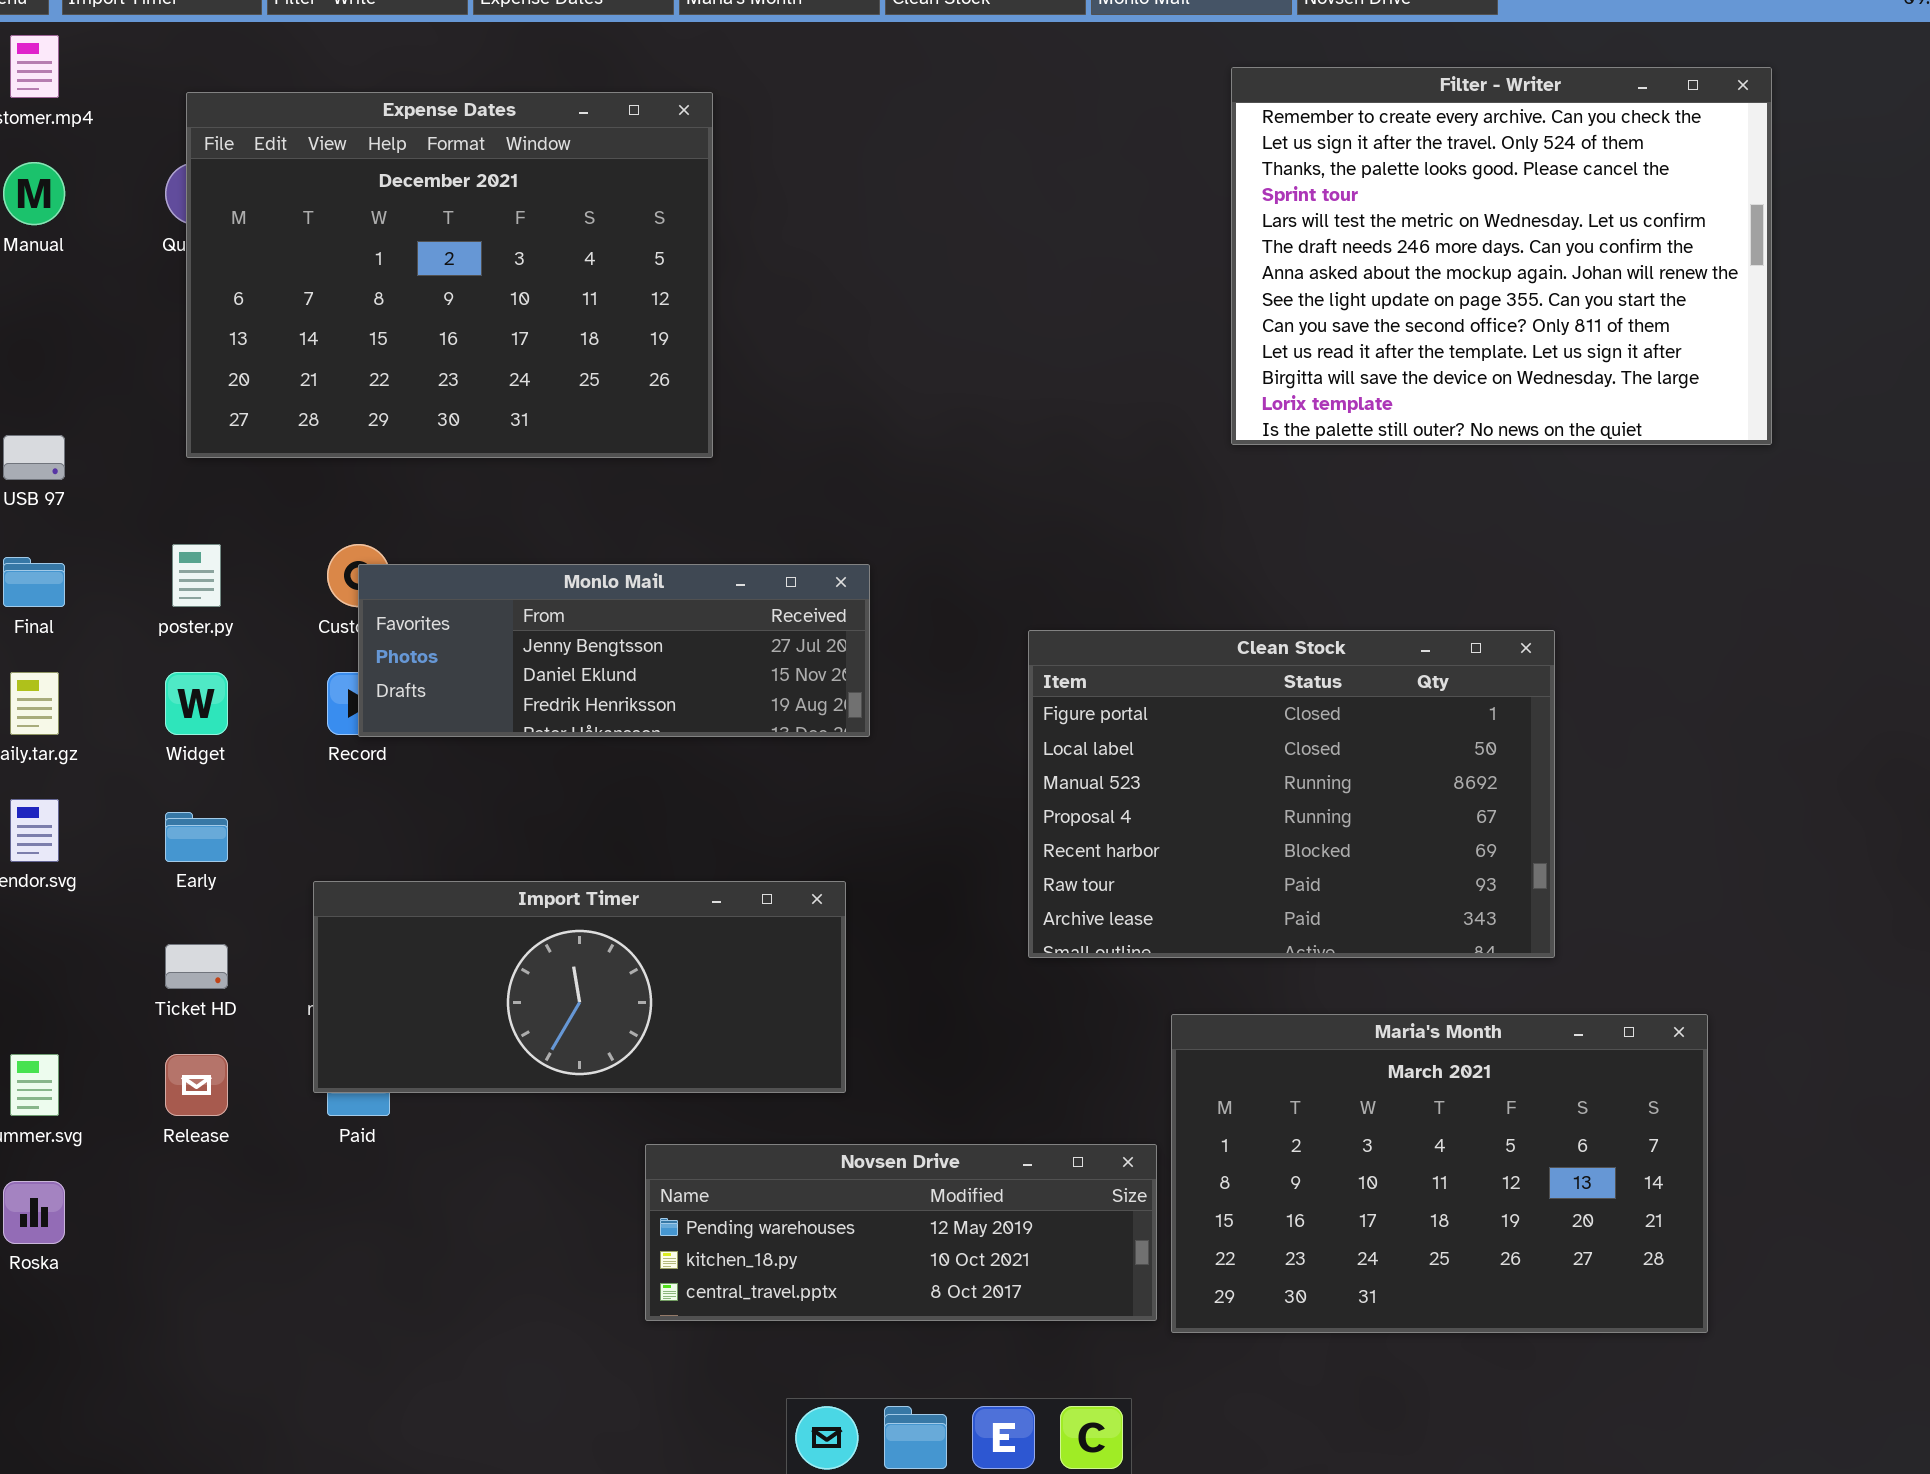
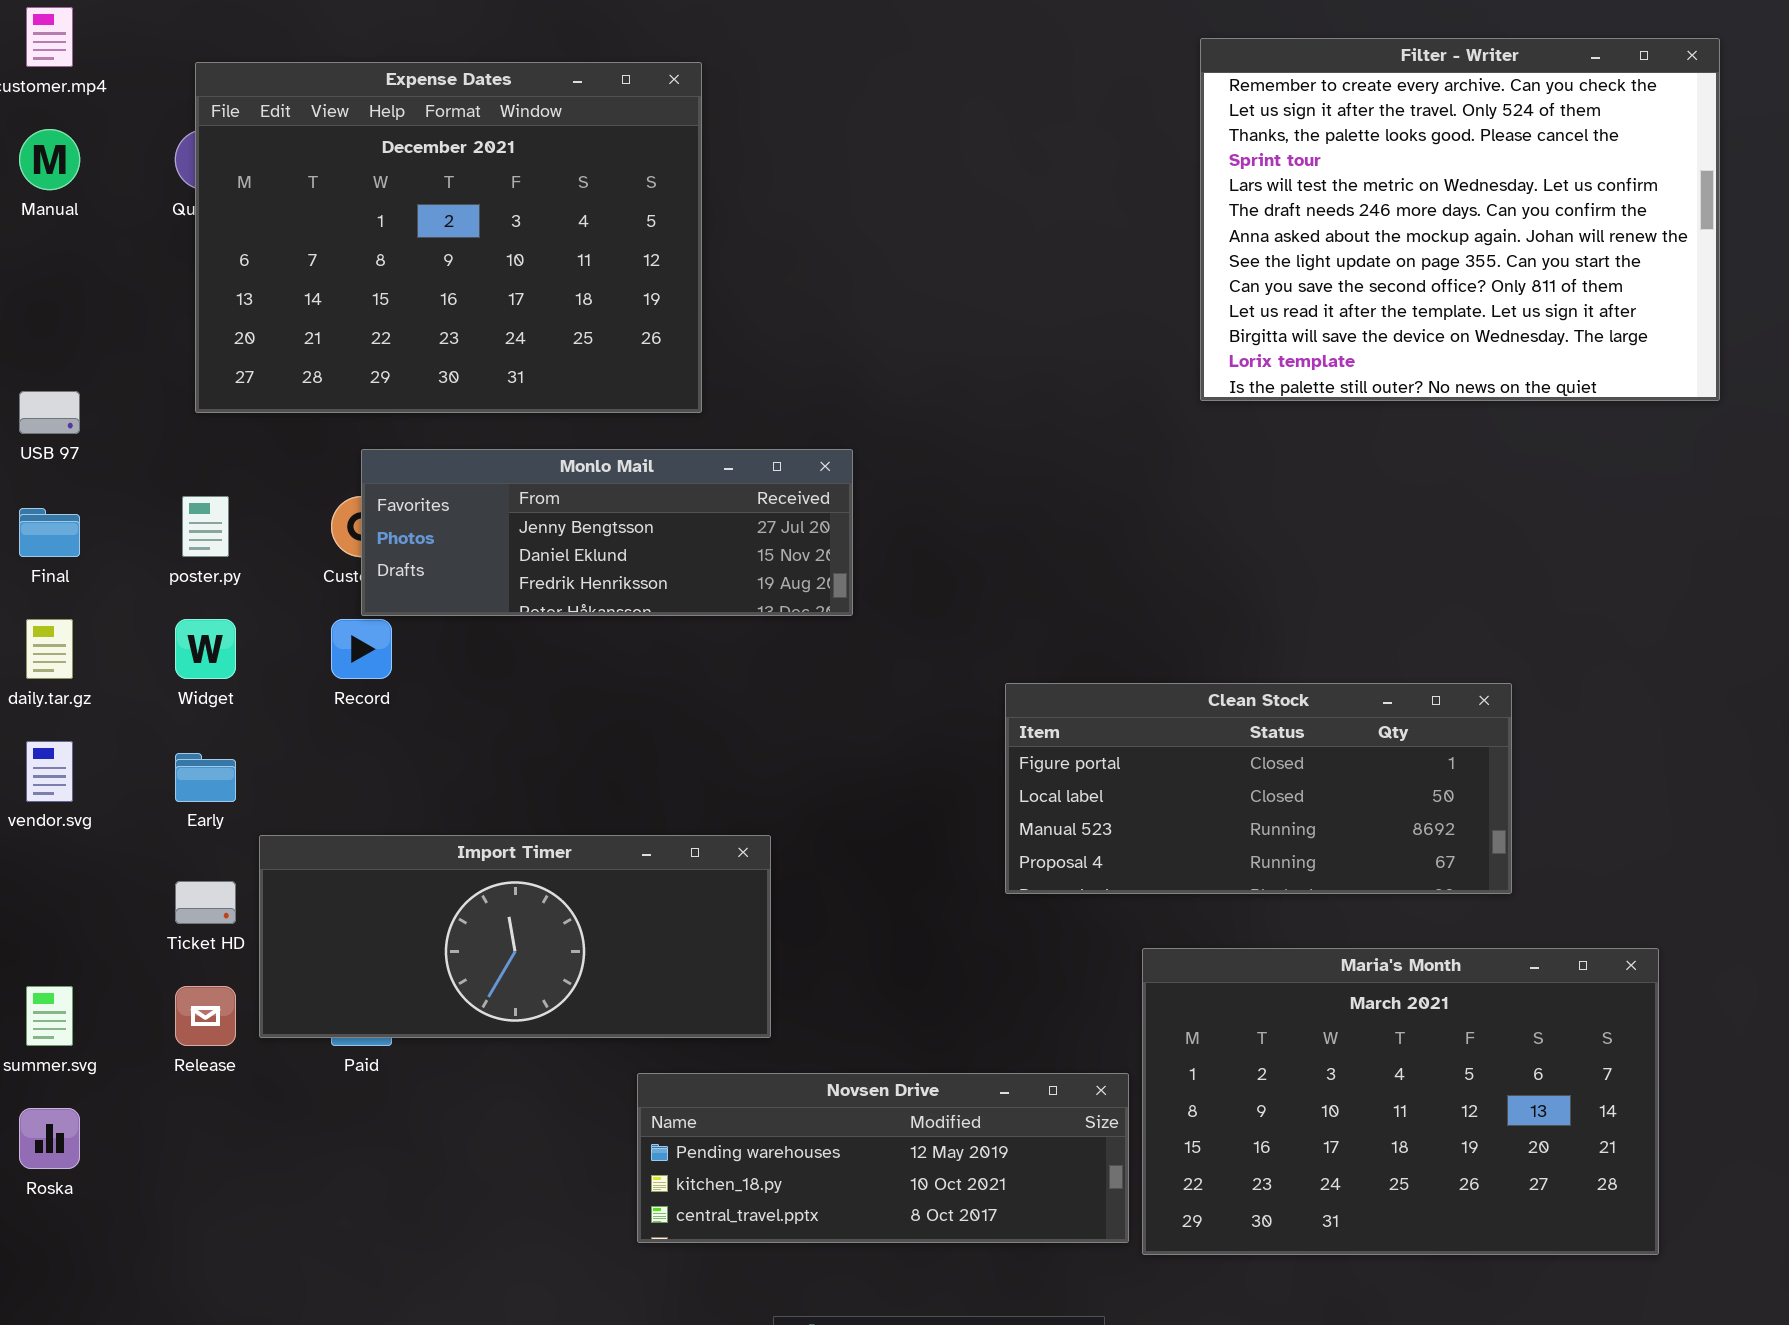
Monlo Mail: [358,564,870,737] -> [361,449,853,616], moved
Clean Stock: [1028,630,1555,958] -> [1005,683,1512,894], resized
Import Timer: [313,881,846,1093] -> [259,835,771,1038], moved

